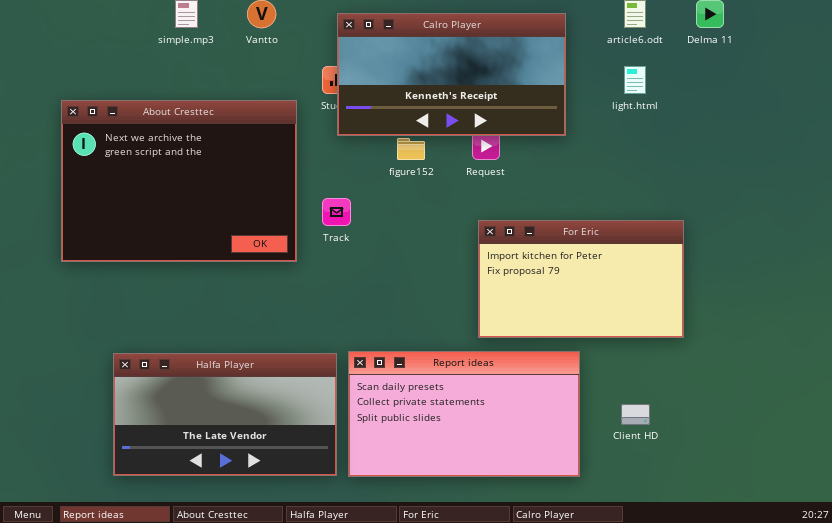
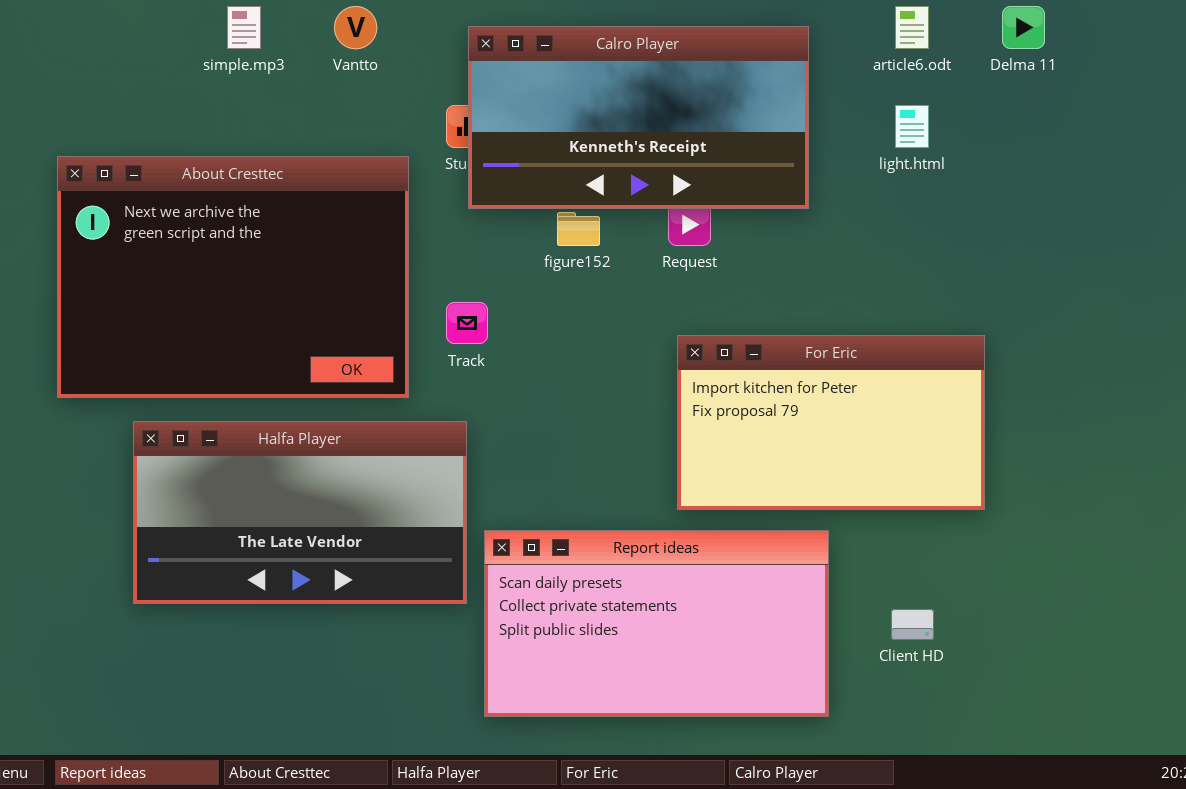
Halfa Player: [113,353,337,476] -> [133,421,467,604], moved

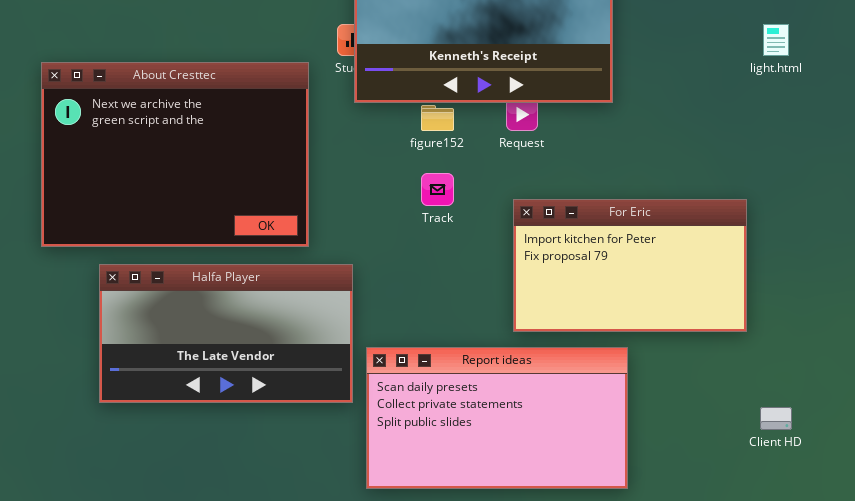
light.html: [895,105,929,148] -> [763,24,789,56], moved
Track: [446,302,488,344] -> [421,173,454,206], moved
Client HD: [891,609,934,640] -> [760,407,792,430], moved

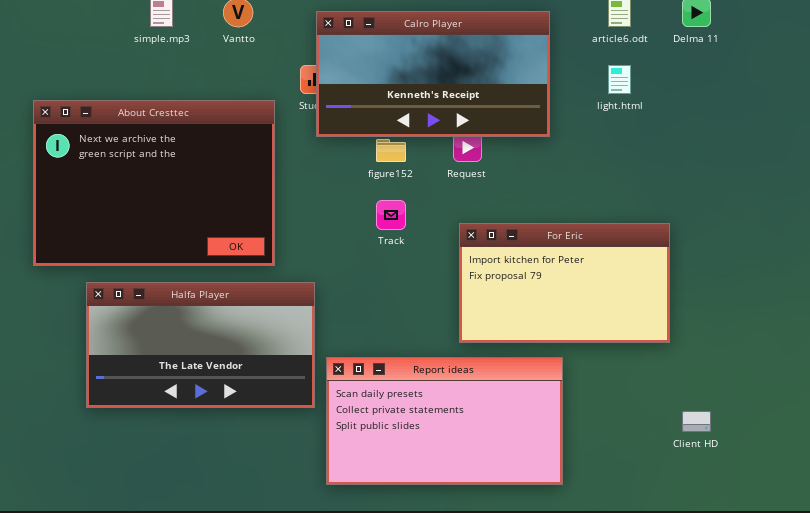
light.html: [763,24,789,56] -> [608,65,631,94], moved

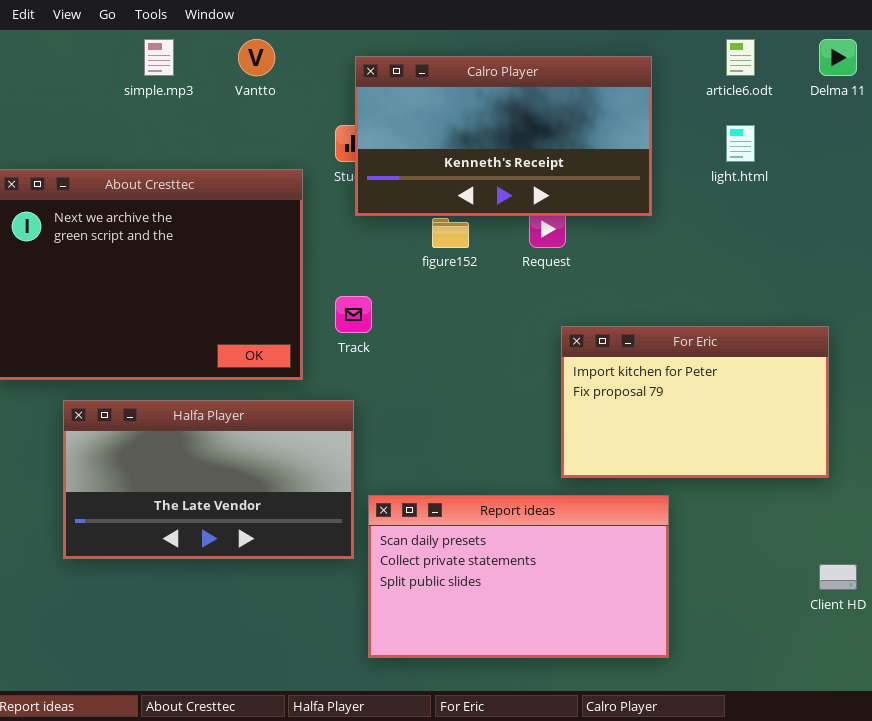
Track: [376,200,406,230] -> [335,296,372,333], moved
For Eric: [459,223,670,343] -> [561,326,829,478], moved

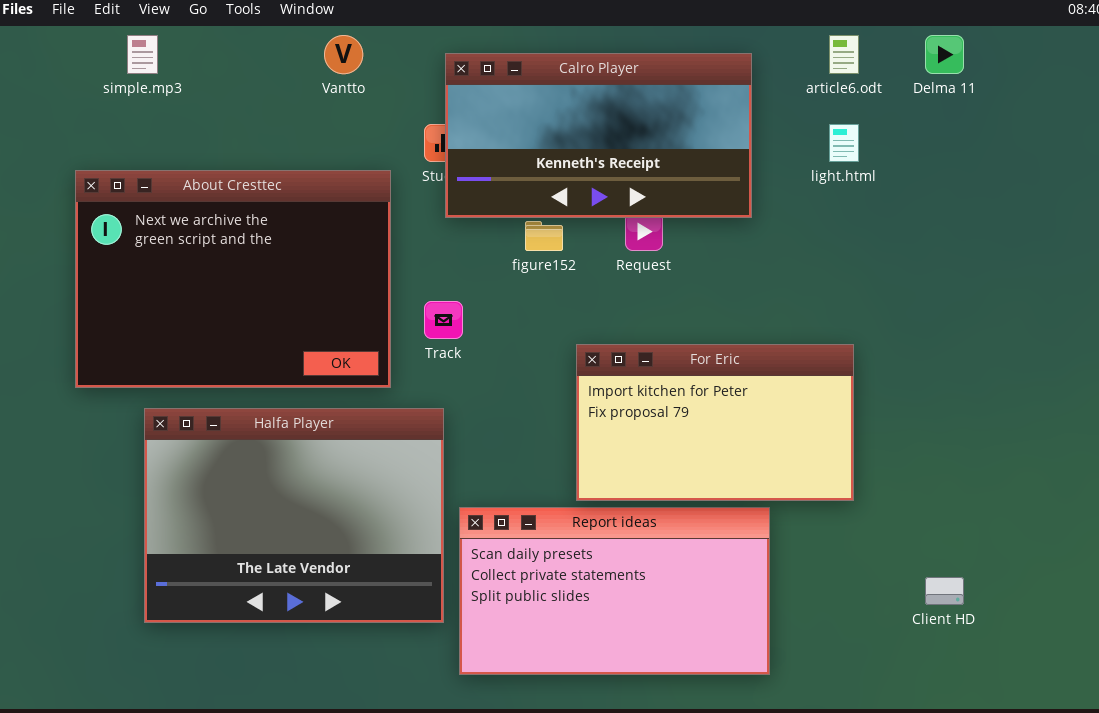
simple.mp3: [144,39,174,76] -> [127,35,158,74], moved
For Eric: [561,326,829,478] -> [576,344,854,501], moved
Halfa Player: [63,400,354,559] -> [144,408,444,623], resized

